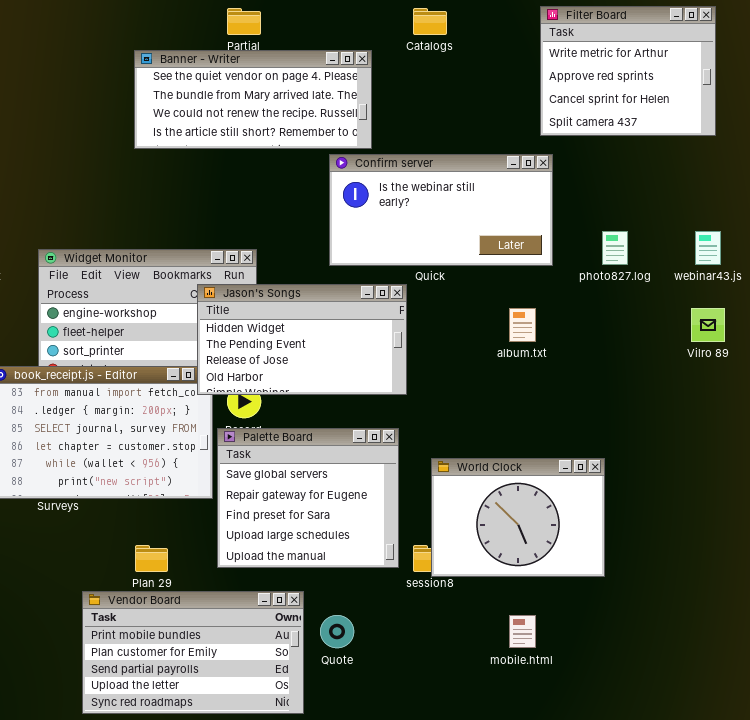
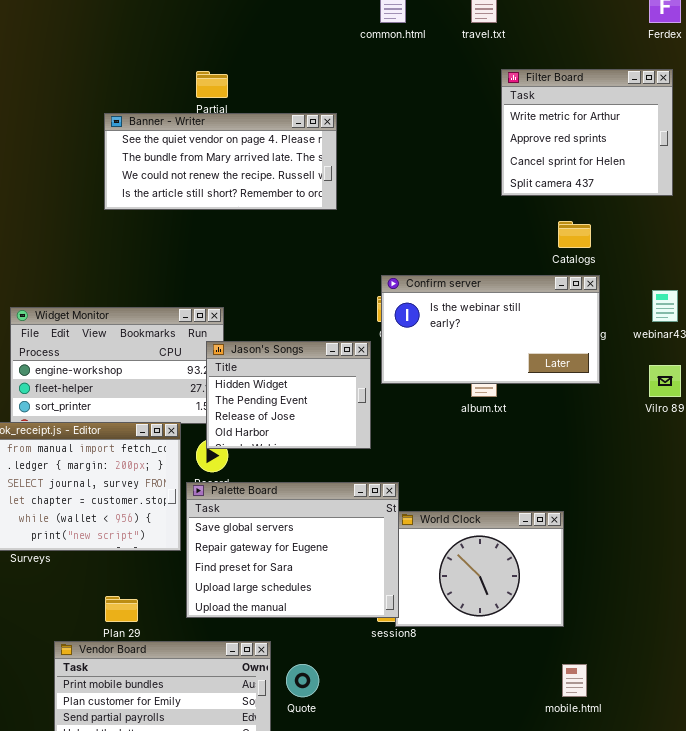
Catalogs: [413,8,447,35] -> [558,221,591,248], moved
Confirm server: [329,154,553,266] -> [381,275,600,384], moved
Jason's Songs: [197,284,407,395] -> [206,341,371,449], resized
Palette Board: [217,428,399,568] -> [186,482,399,618], resized
mobile.html: [509,615,536,648] -> [562,664,587,697], moved

